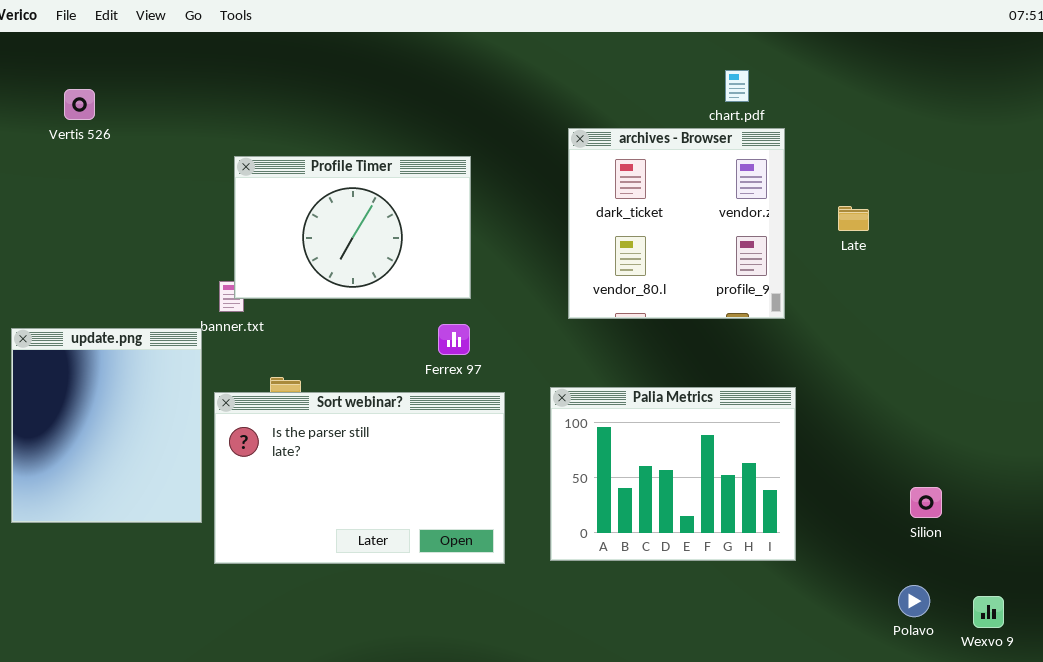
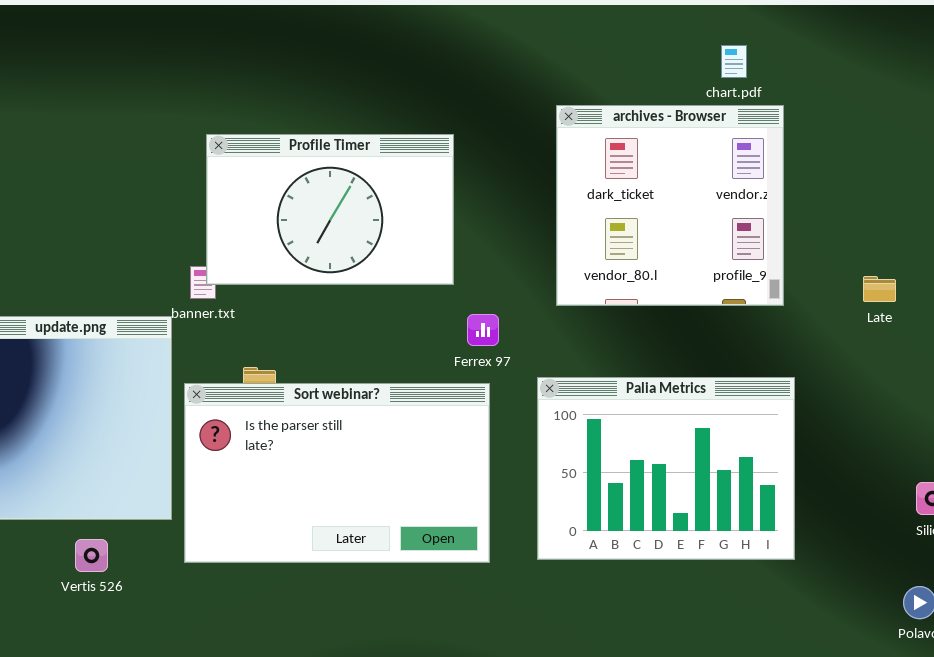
Vertis 526: [64,89,95,120] -> [75,539,108,572], moved
Late: [838,206,869,231] -> [863,276,896,302], moved
Ferrex 97: [438,324,470,355] -> [467,314,499,346], moved

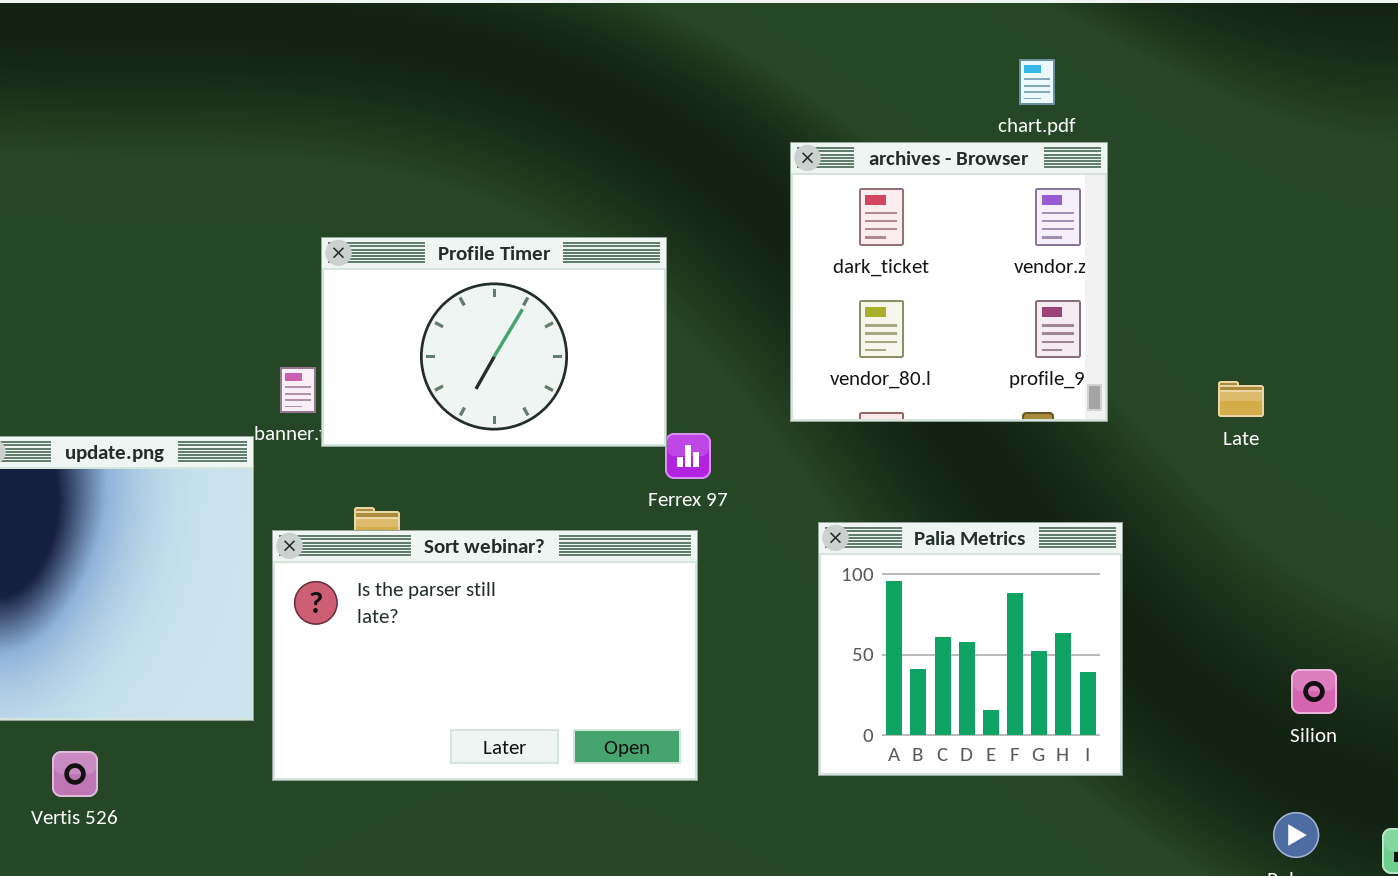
Profile Timer: [206,134,454,285] -> [321,237,667,447], moved
Palia Metrics: [537,377,795,560] -> [818,522,1123,776], resized
Vertis 526: [75,539,108,572] -> [52,751,98,797], moved

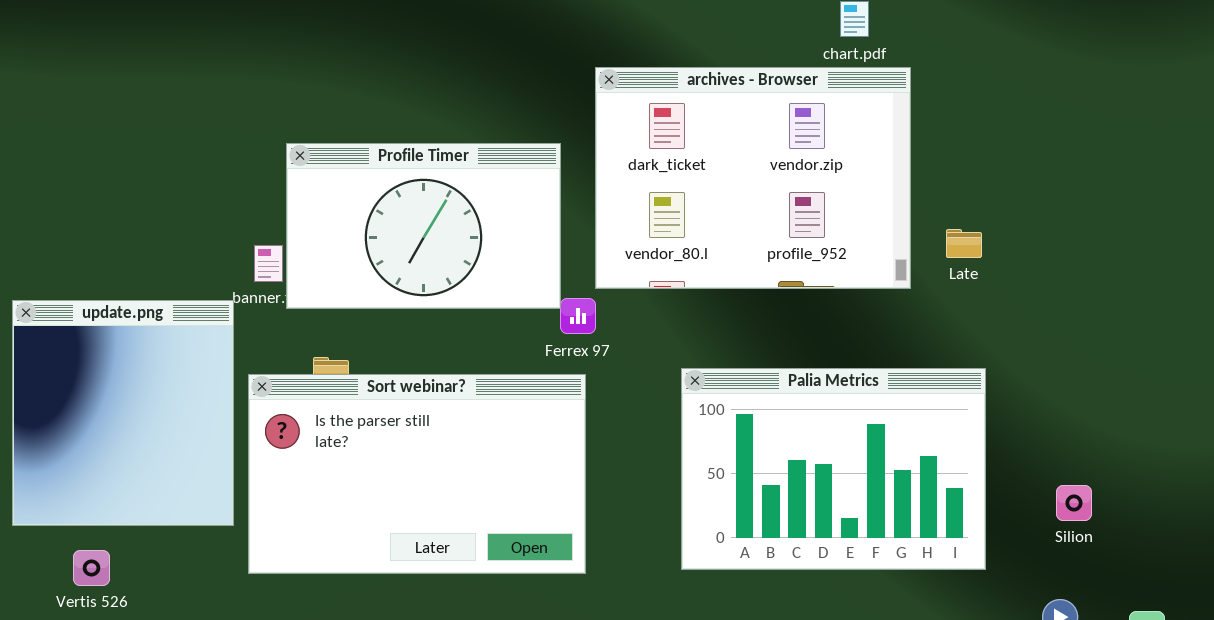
archives - Browser: [790,142,1108,422] -> [595,67,911,289], resized
Late: [1218,381,1264,417] -> [946,229,982,258], moved
Palia Metrics: [818,522,1123,776] -> [681,368,986,570], resized

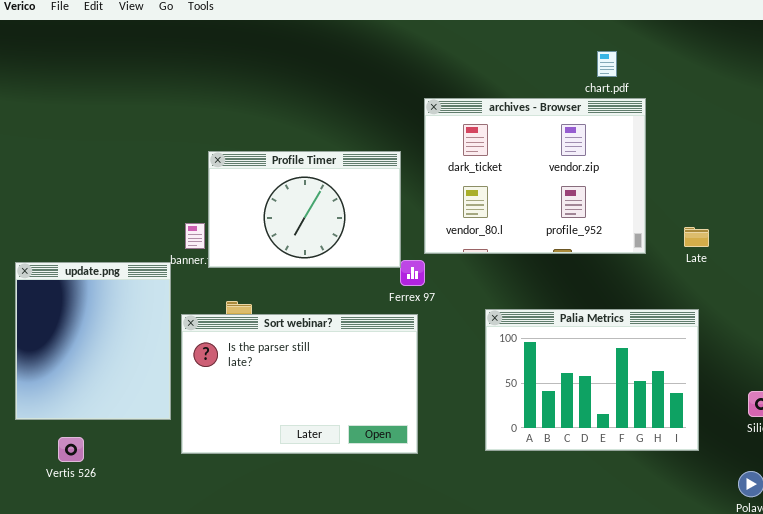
Late: [946,229,982,258] -> [684,227,709,247], moved

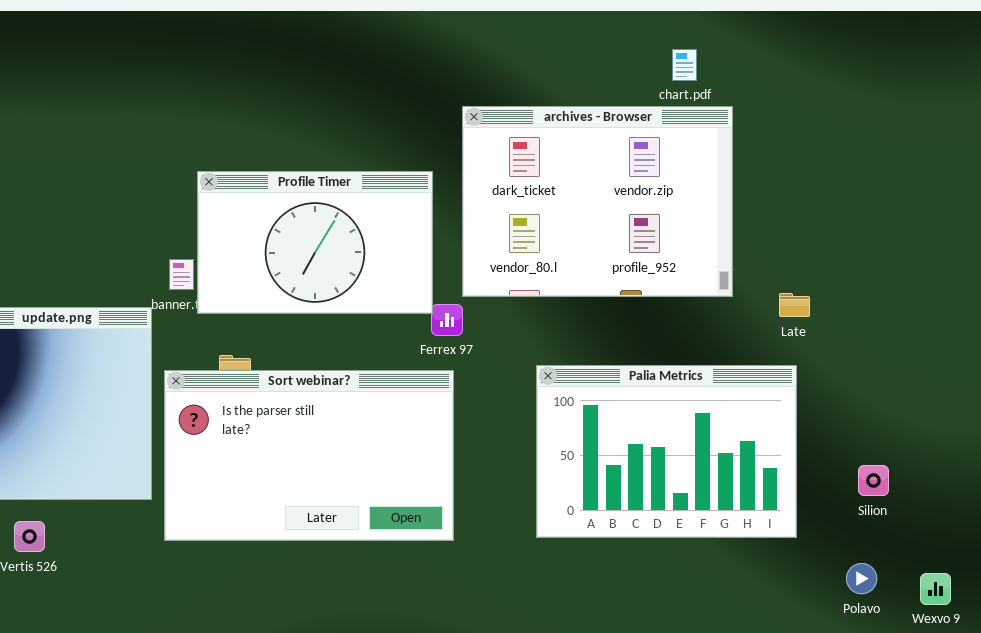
Late: [684,227,709,247] -> [779,293,810,317], moved

